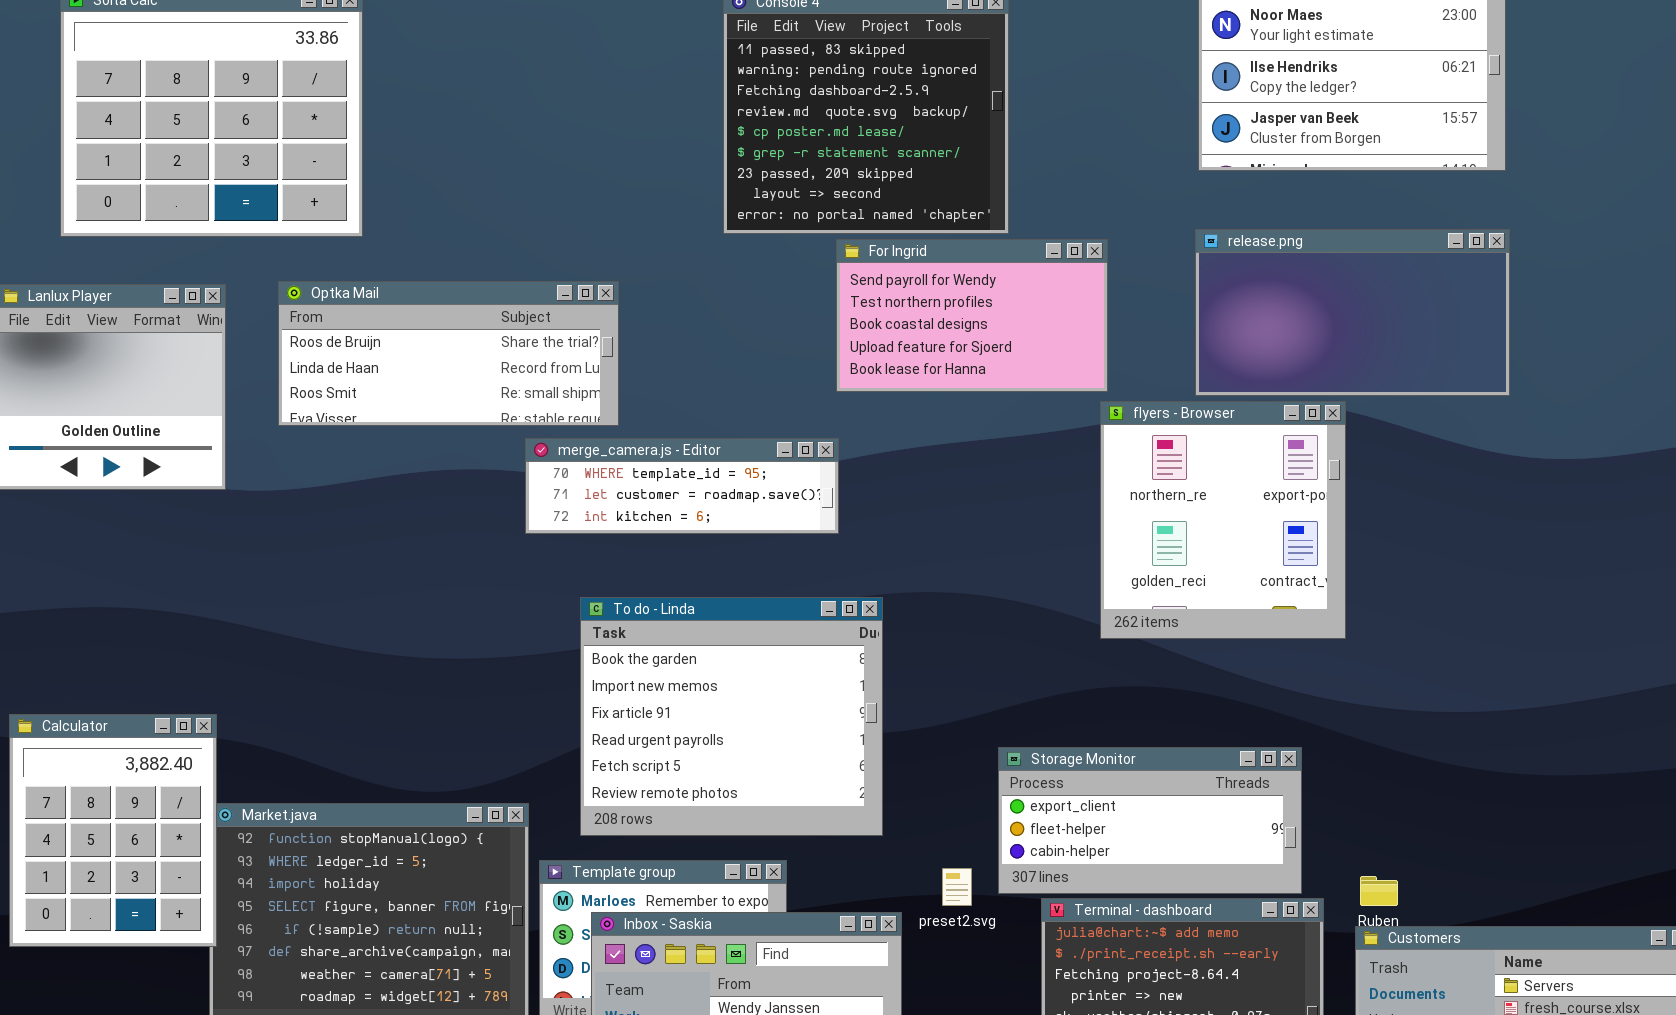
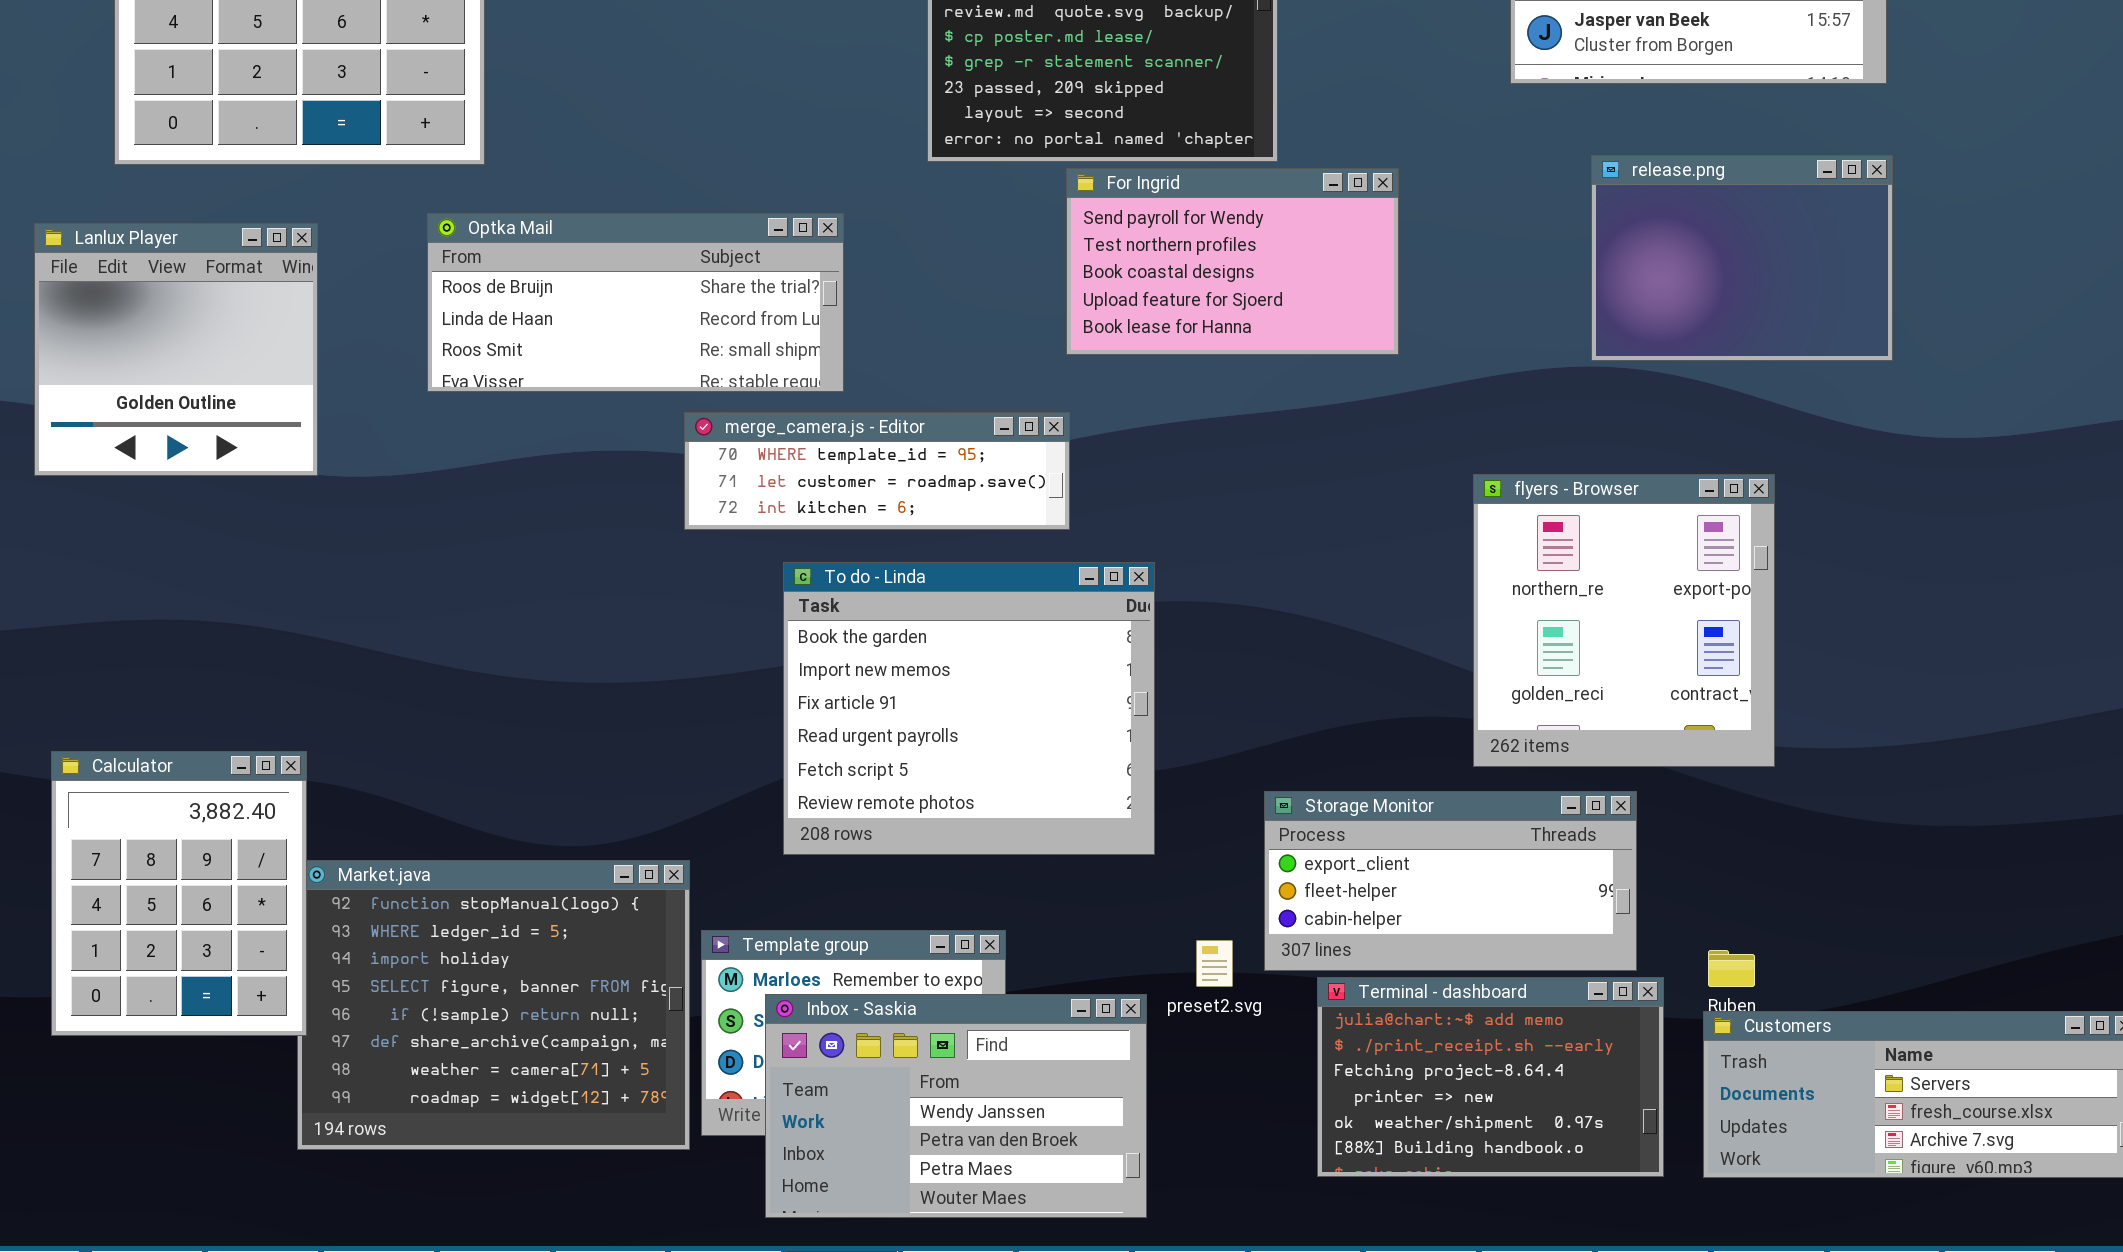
release.png: [1195,229,1510,396] -> [1591,155,1893,361], resized
Optka Mail: [278,281,619,426] -> [427,213,844,392], moved
flyers - Browser: [1100,401,1346,639] -> [1473,474,1775,767], moved
To do - Linda: [580,597,883,836] -> [783,562,1155,855], moved

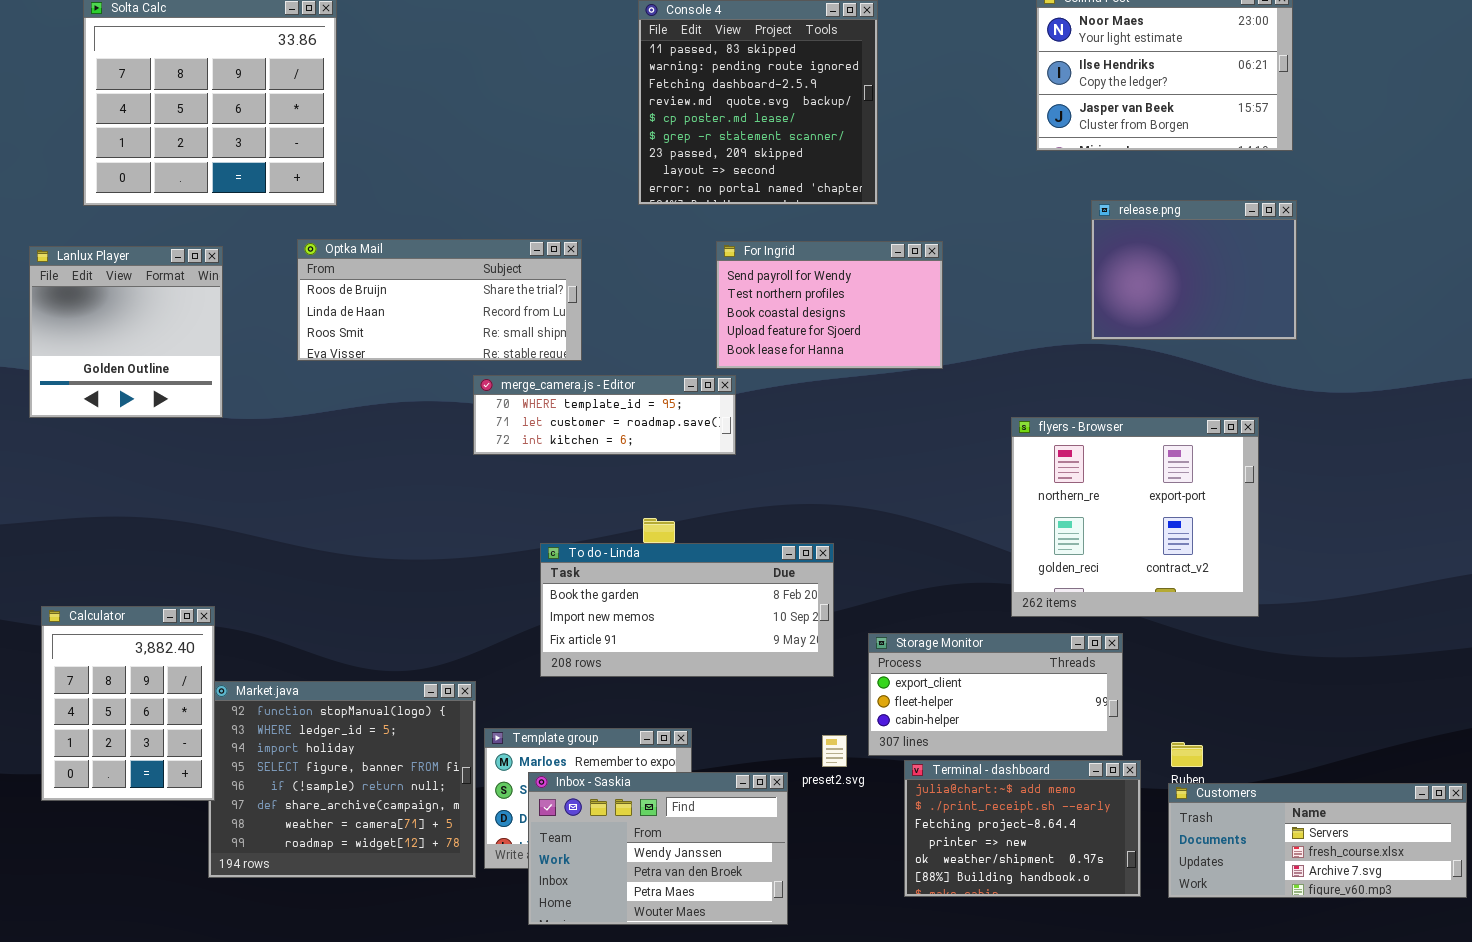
For Ingrid: [1066,168,1399,355] -> [716,241,943,369], moved
flyers - Browser: [1473,474,1775,767] -> [1011,417,1259,617], resized
To do - Linda: [783,562,1155,855] -> [540,543,834,677], resized

